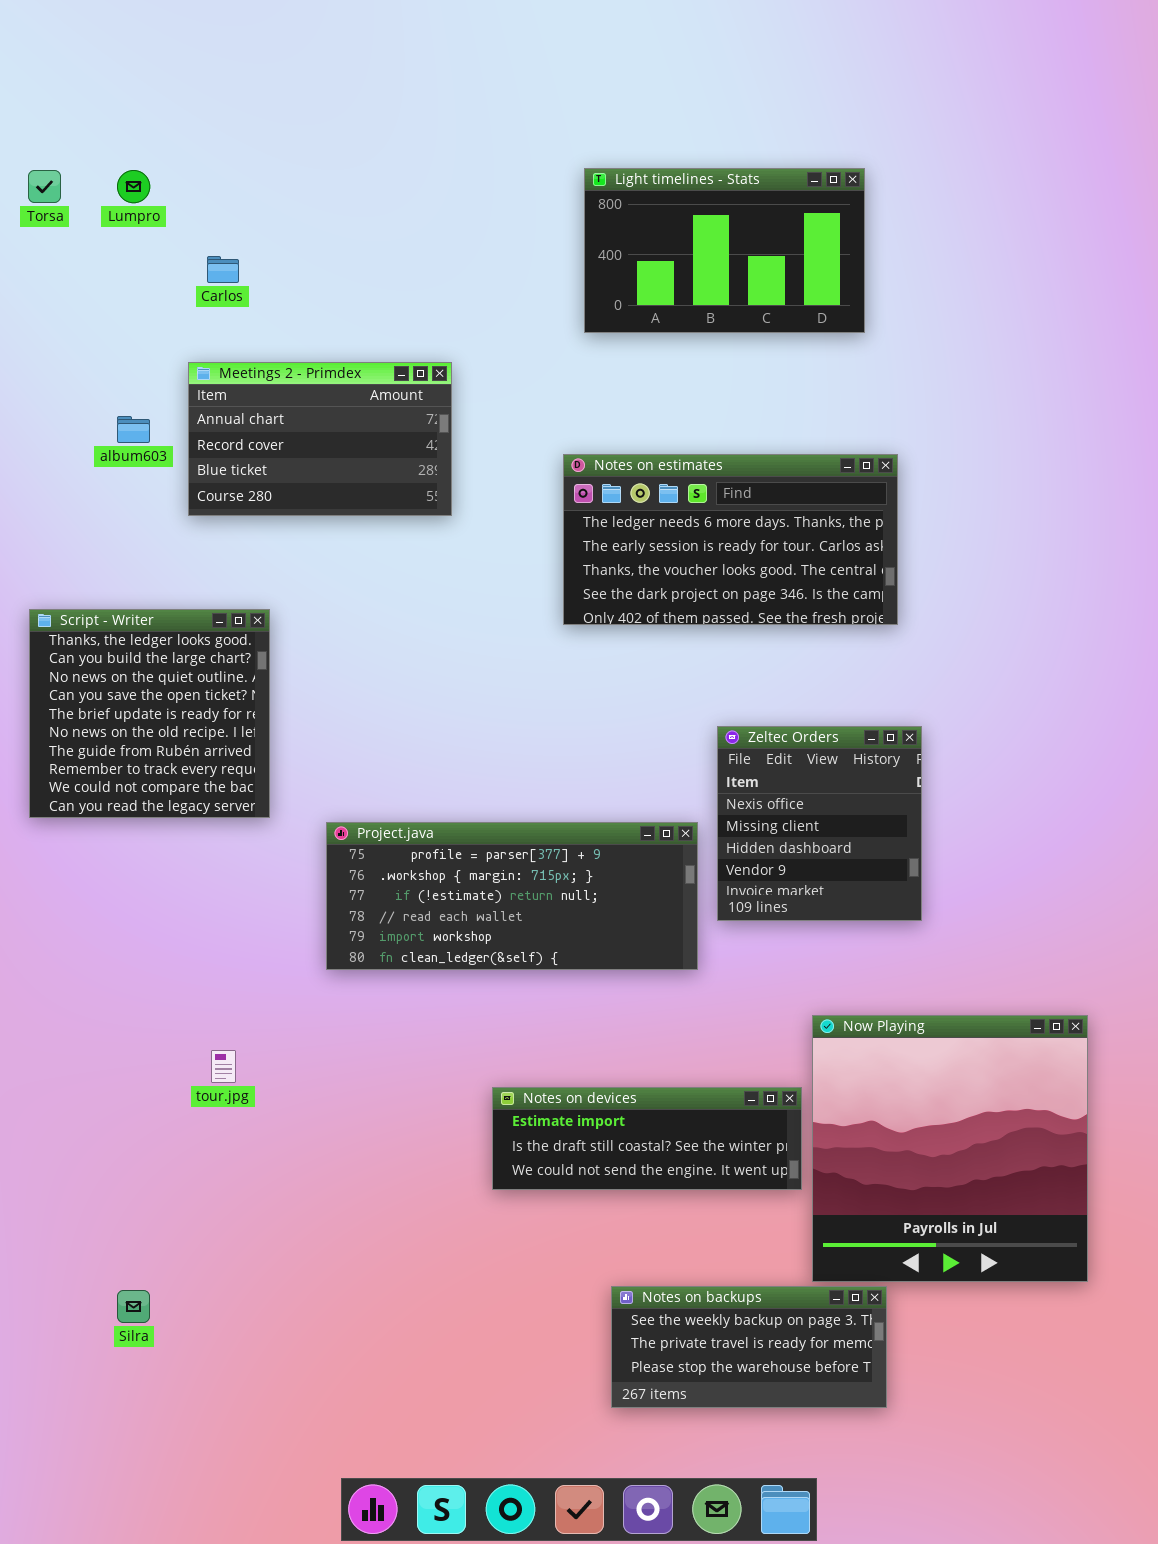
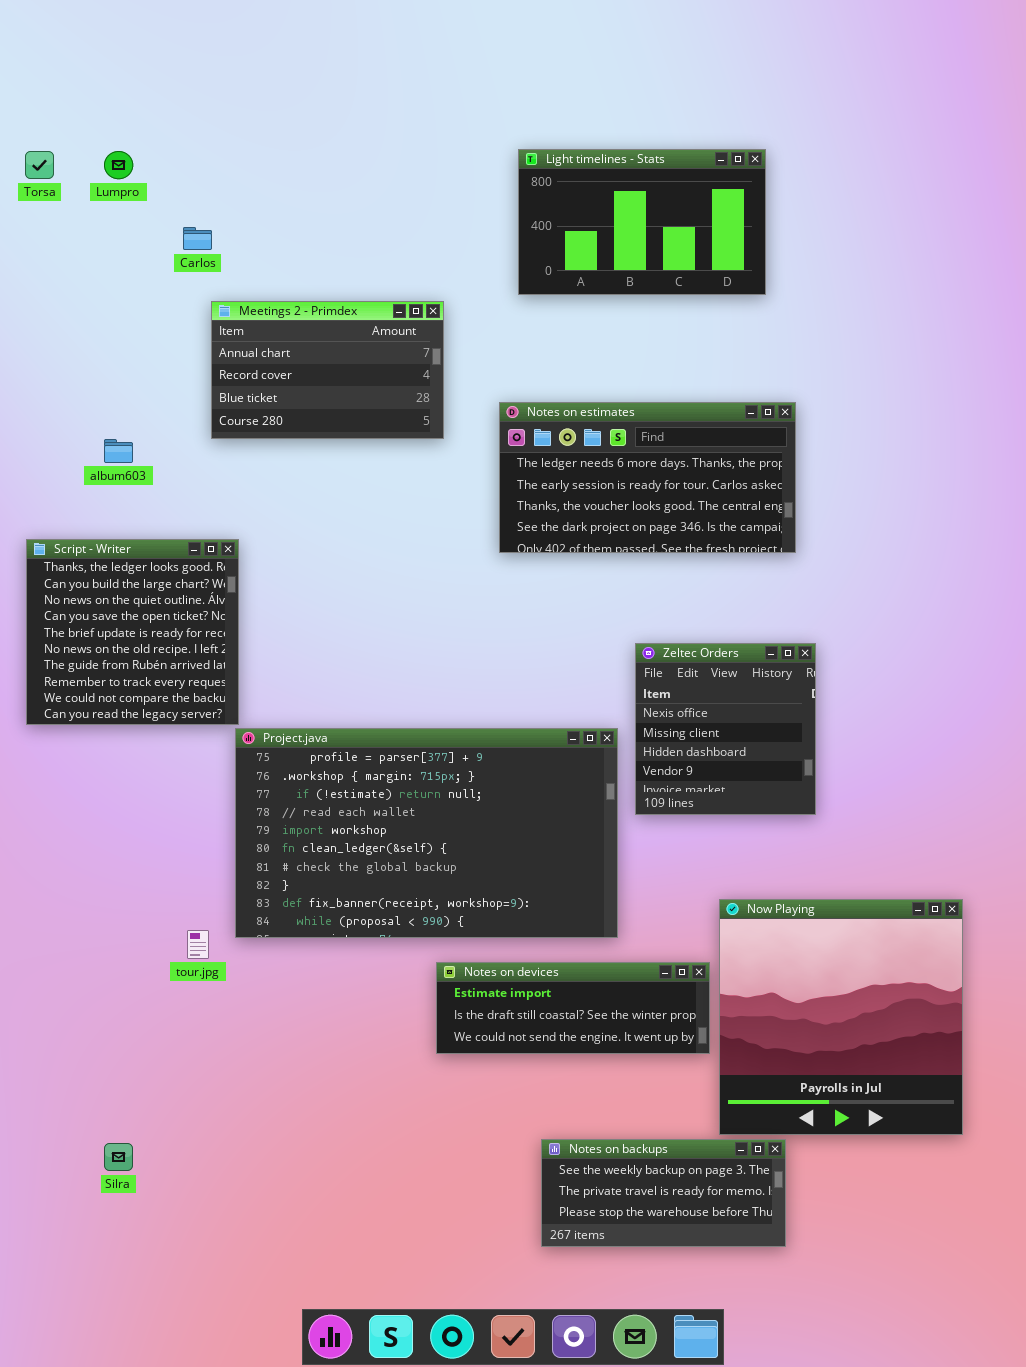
Meetings 2 - Primdex: [188,362,452,516] -> [211,301,444,439], moved
album603: [117,416,150,443] -> [104,439,133,463], moved
Project.java: [326,822,698,970] -> [235,728,618,938], resized

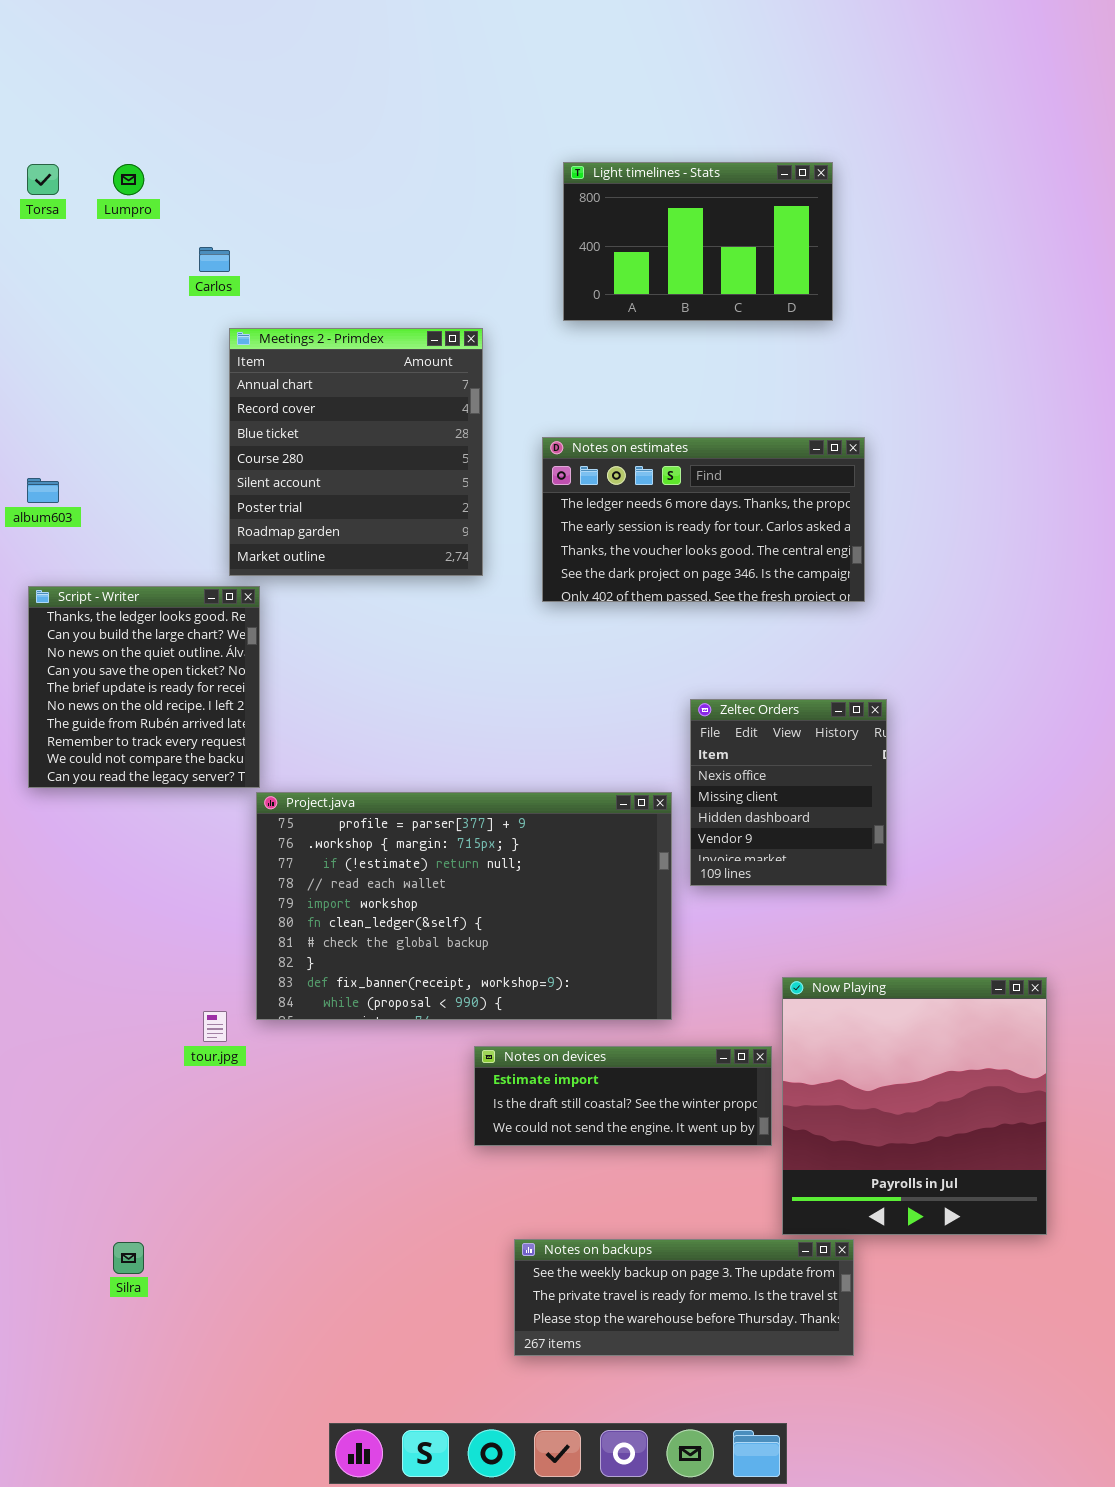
Meetings 2 - Primdex: [211,301,444,439] -> [229,328,483,576], resized
album603: [104,439,133,463] -> [27,478,59,503], moved
Notes on backups: [541,1139,786,1247] -> [514,1239,854,1356], resized

